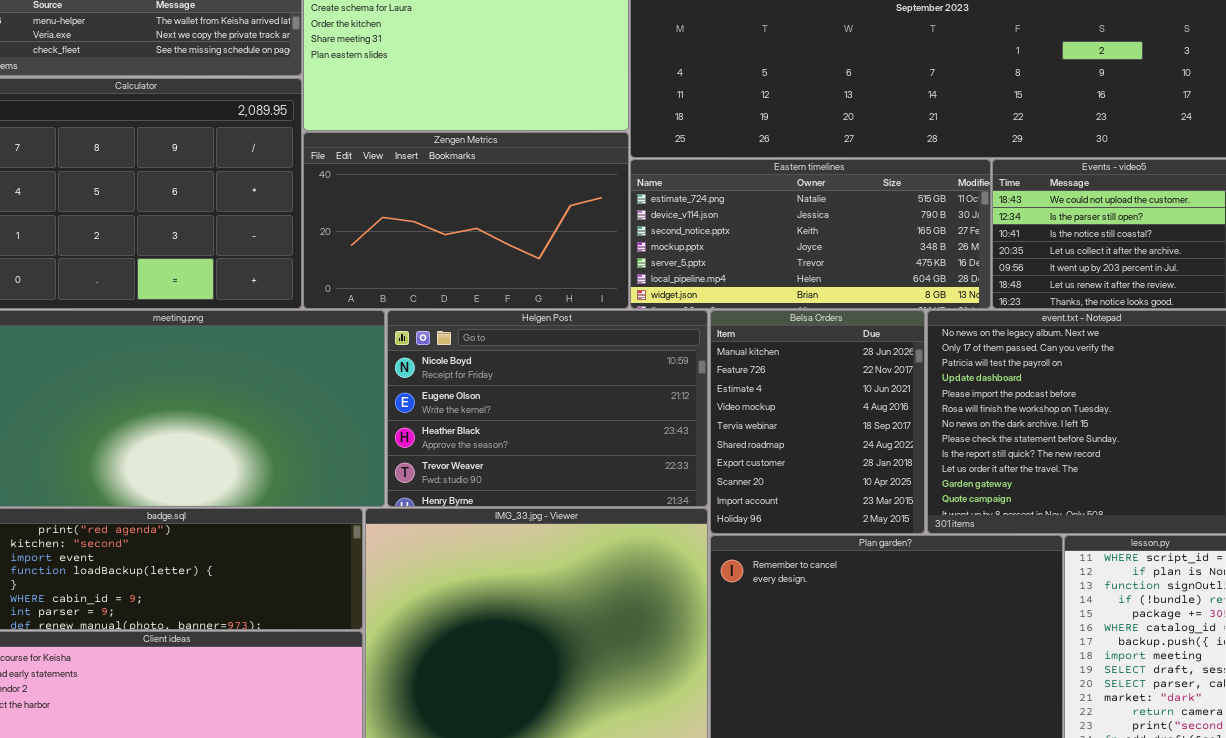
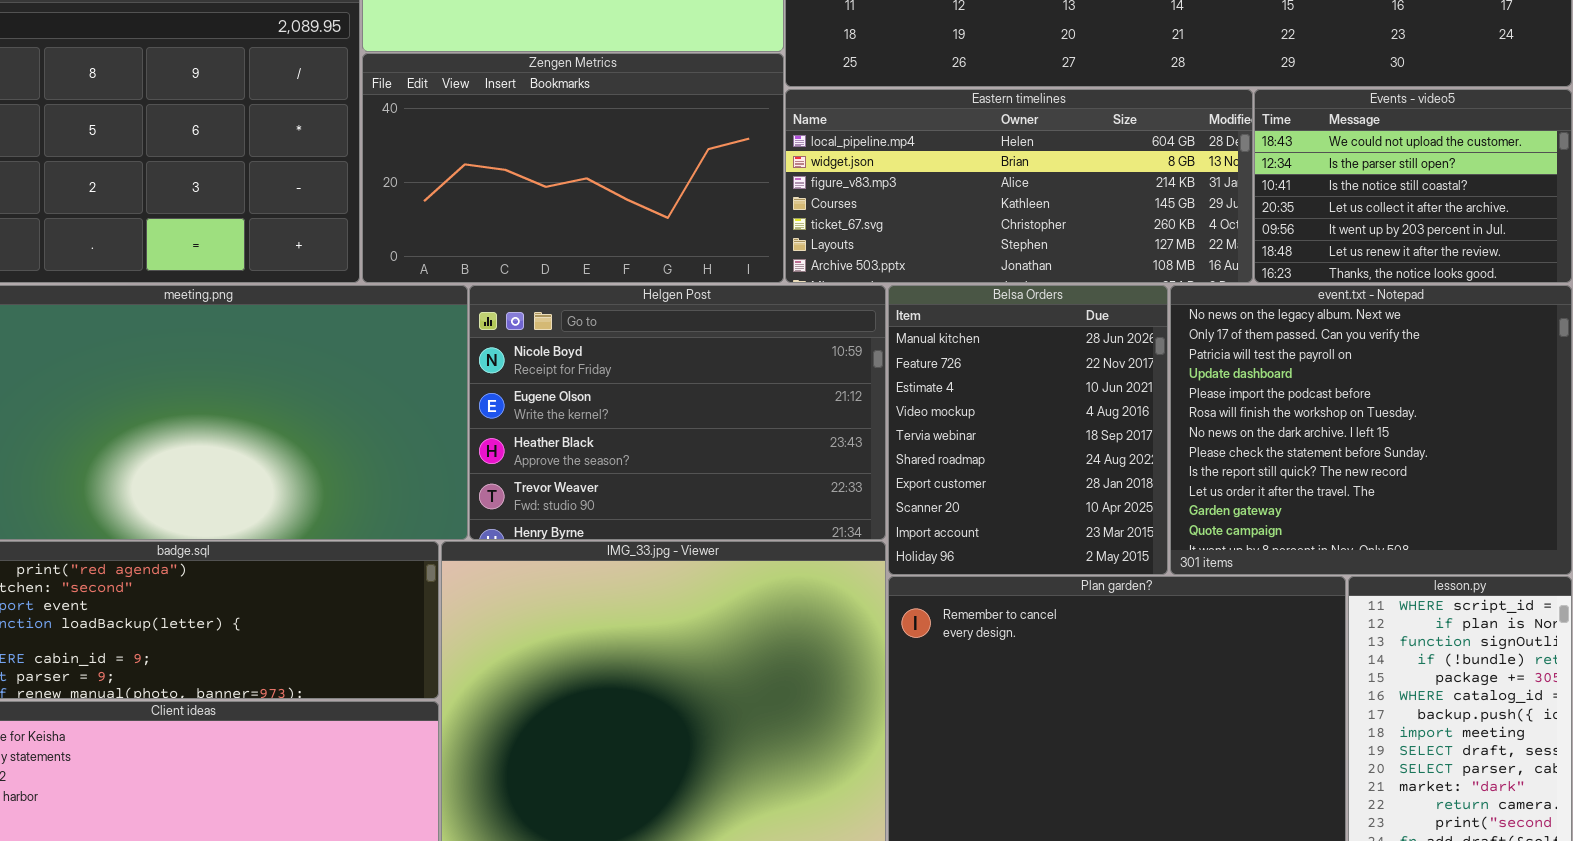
Eastern timelines: [630,159,991,309] -> [785,89,1253,283], scrolled down 5 rows

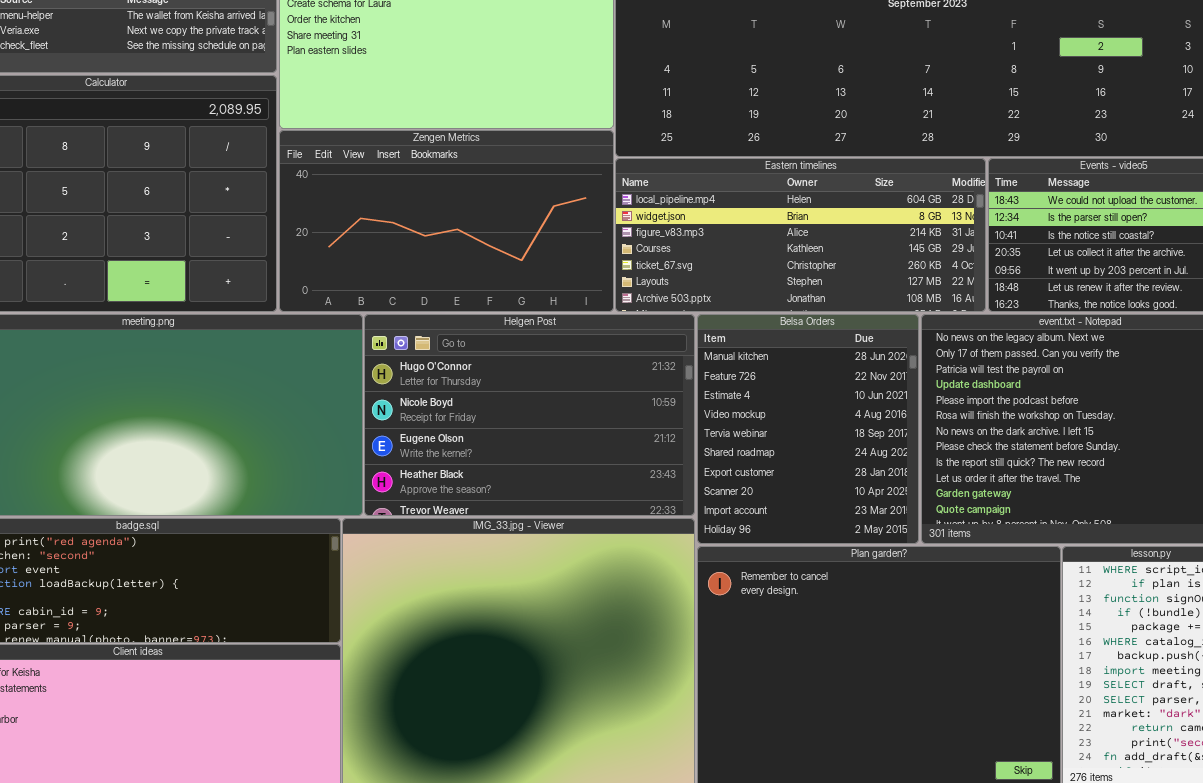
Helgen Post: [469,285,886,540] -> [364,314,695,516], scrolled up 1 row

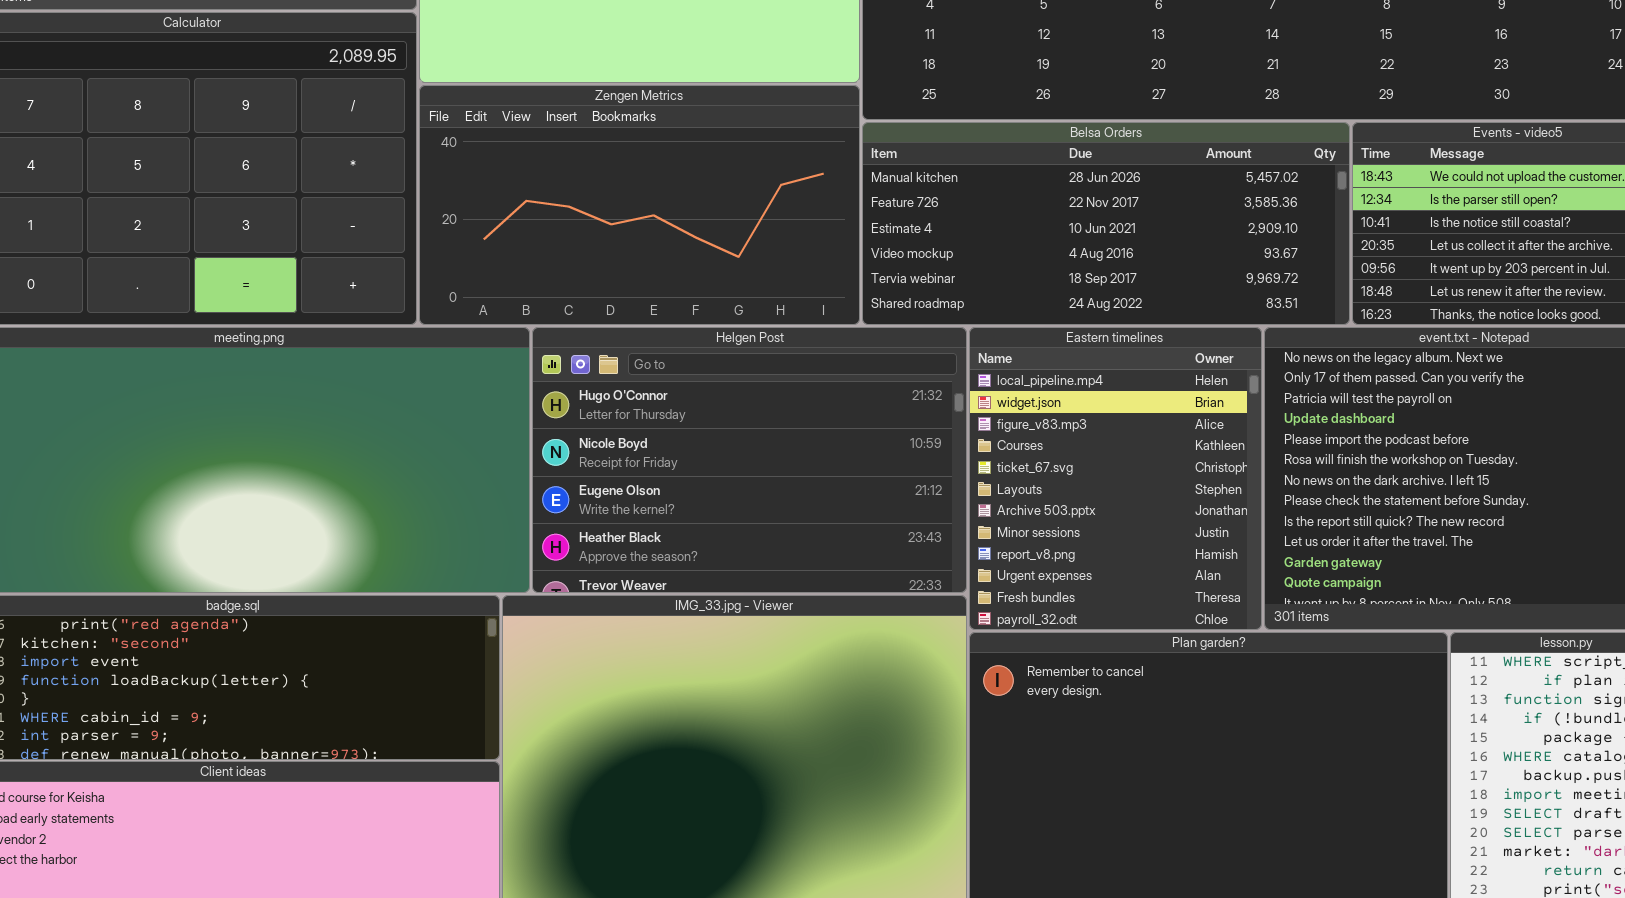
Eastern timelines: [615,158,986,312] -> [969,327,1262,630], moved, resized
Belsa Orders: [697,314,919,544] -> [862,122,1350,325], moved, resized

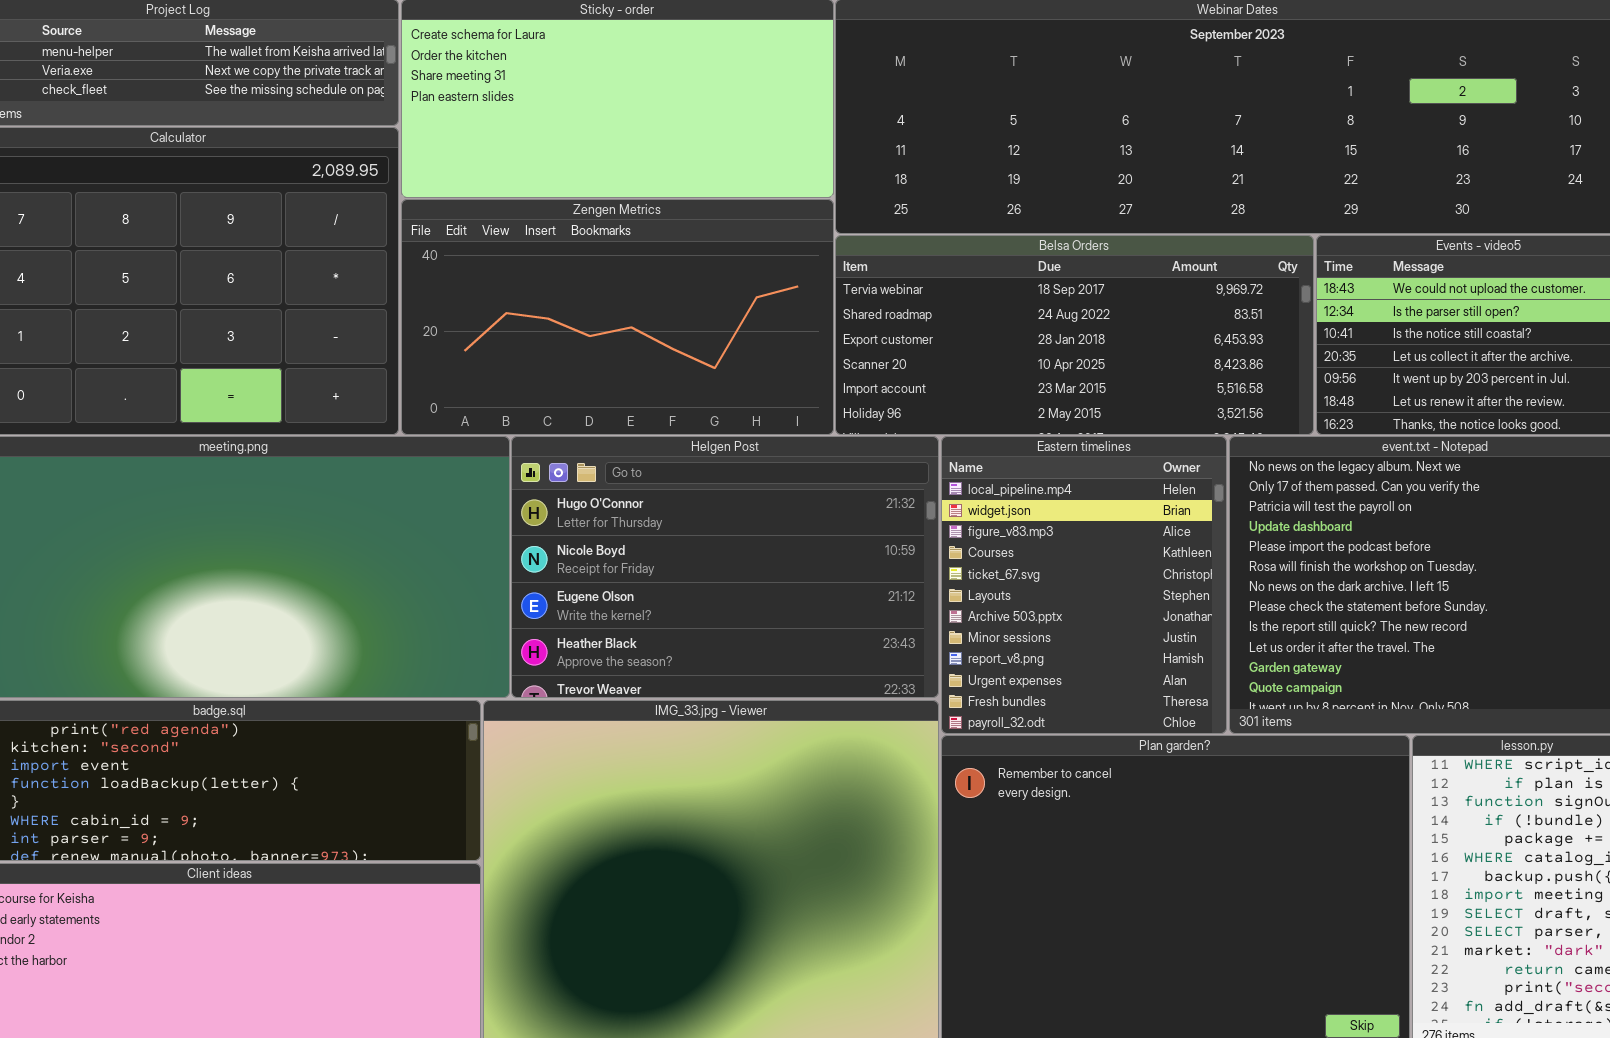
Belsa Orders: [862,122,1350,325] -> [835,235,1314,435], scrolled down 4 rows

